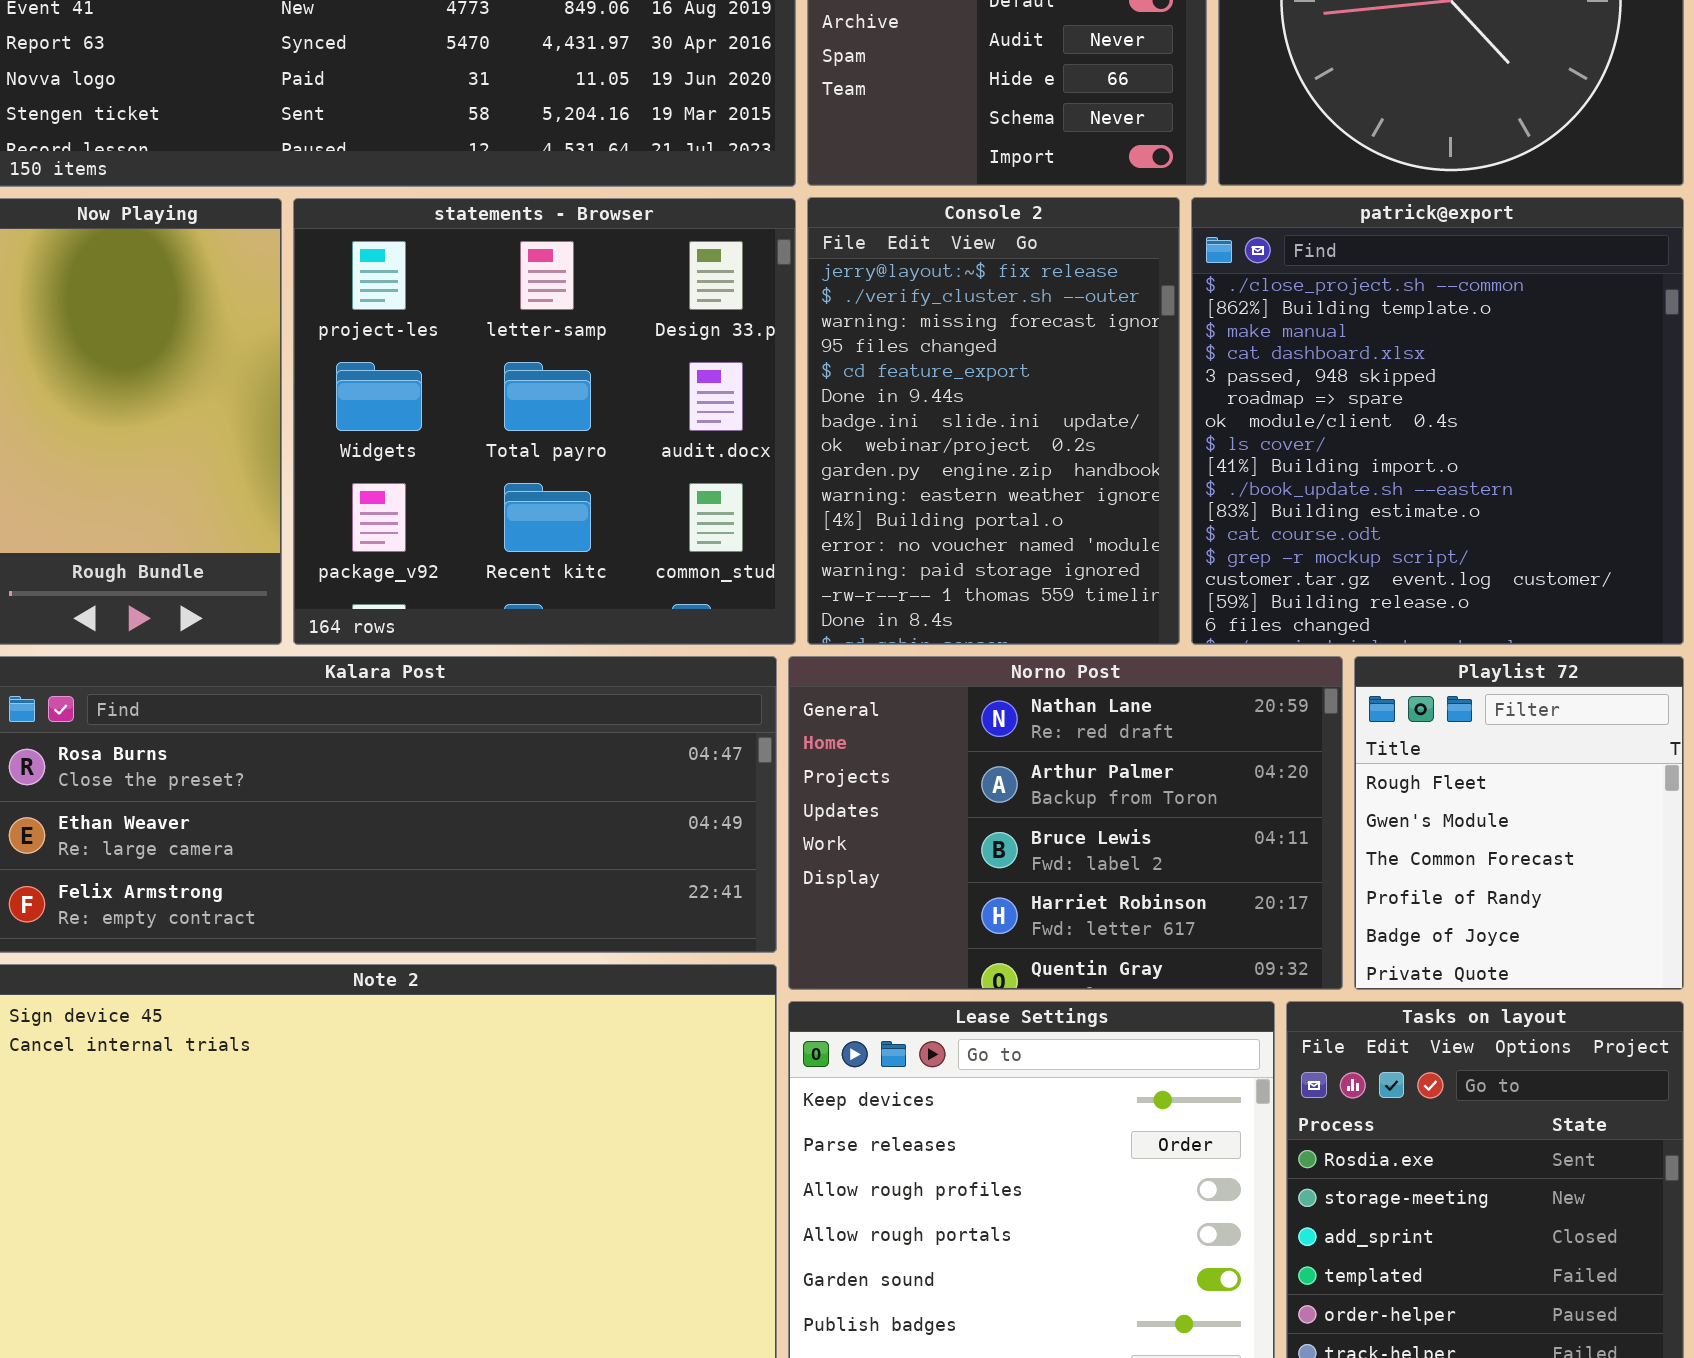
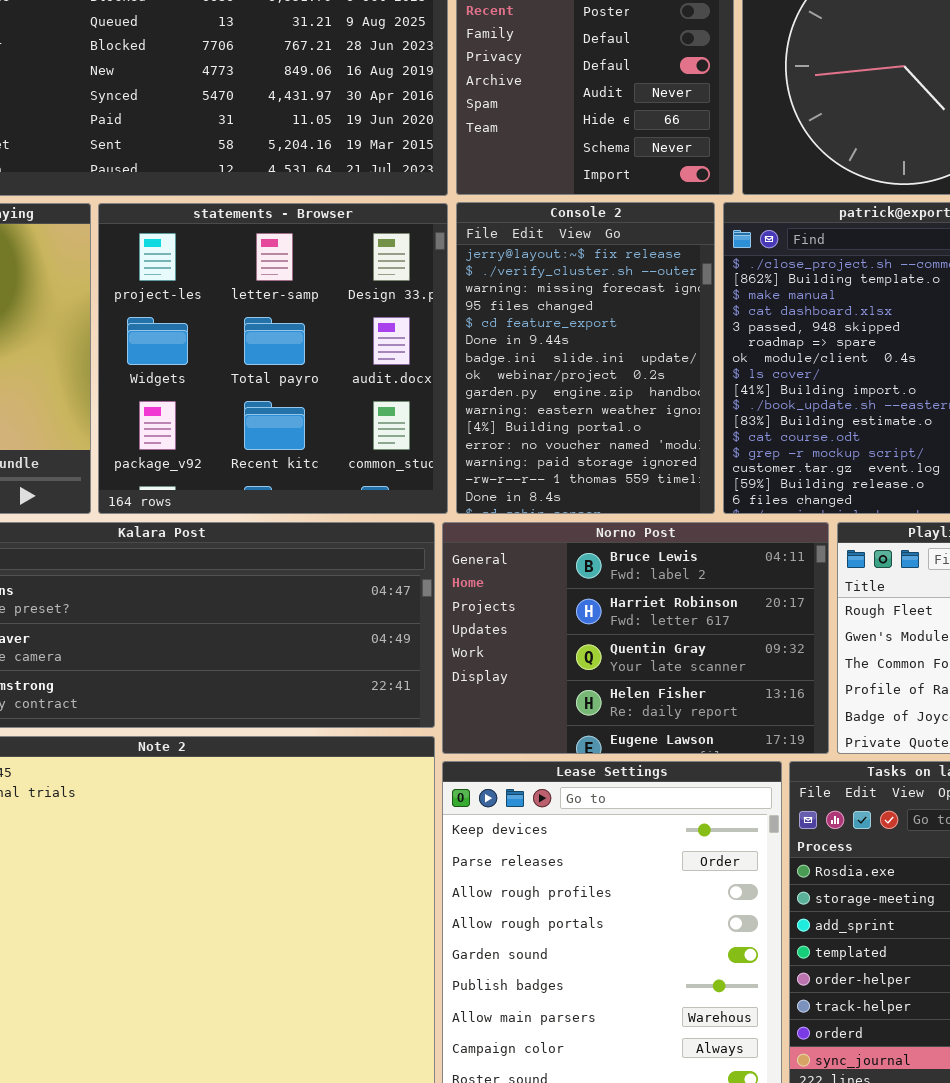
Norno Post: [788,656,1343,990] -> [442,522,829,754], scrolled down 2 rows

